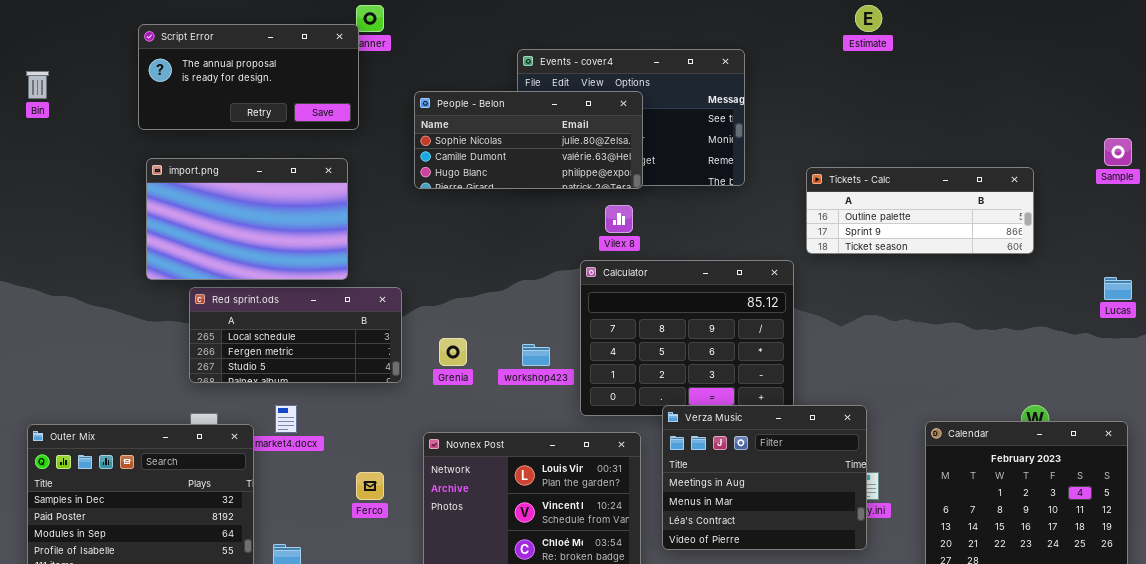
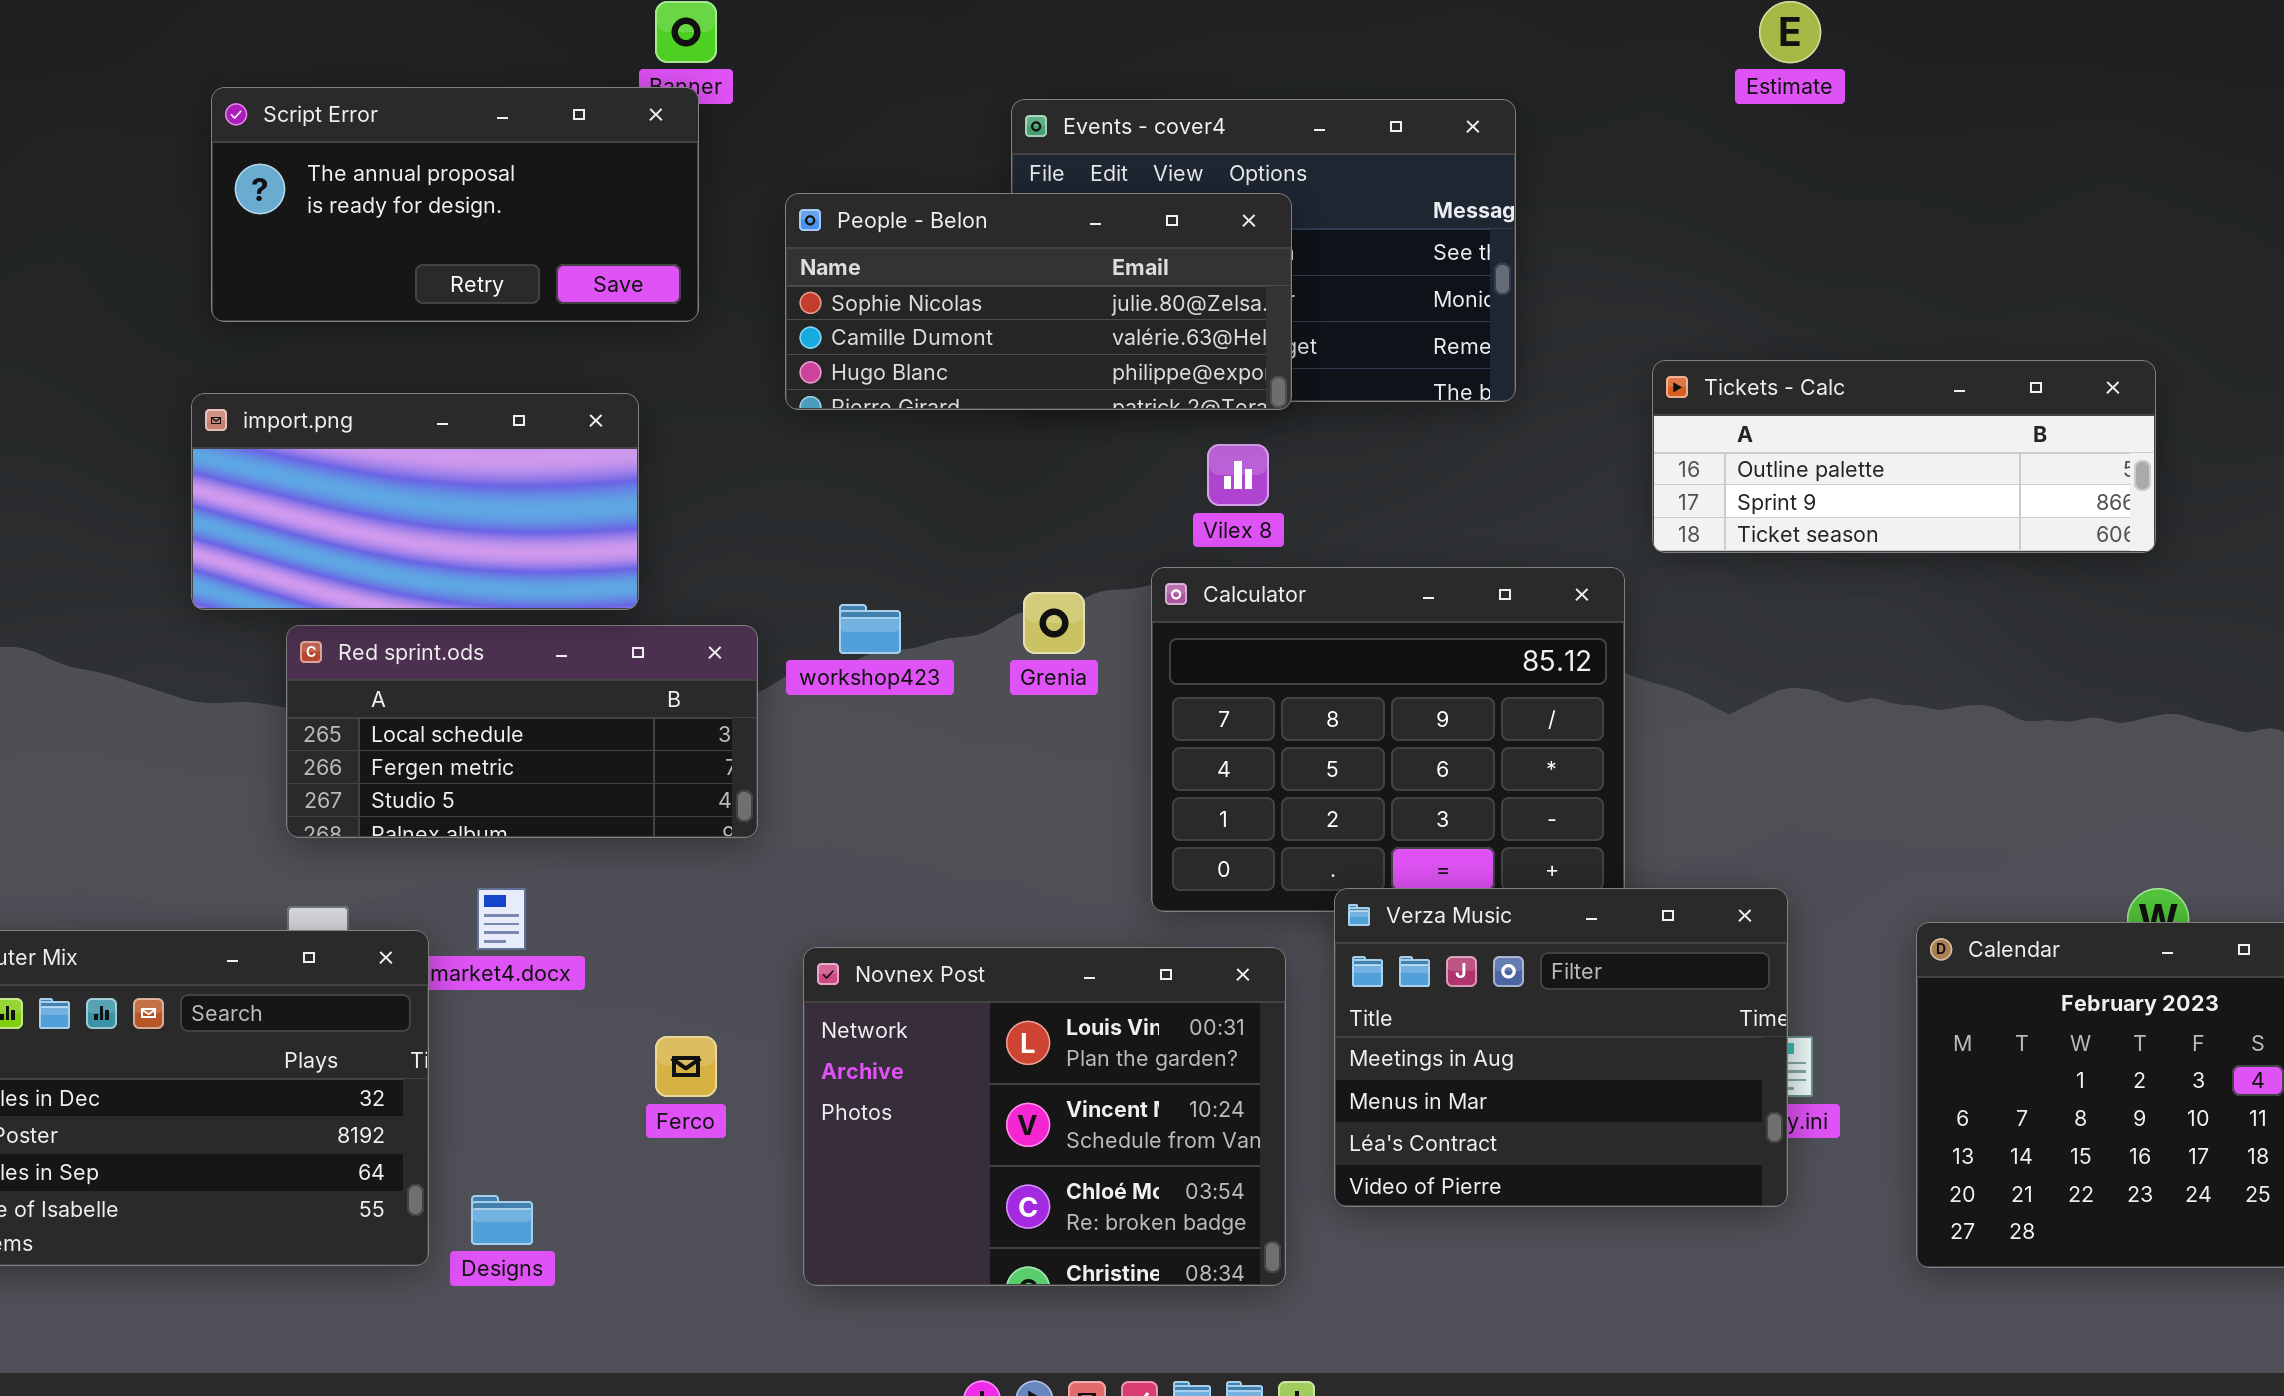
Script Error: [138,24,359,130] -> [211,87,699,322], moved
import.png: [146,158,348,280] -> [191,393,639,610], resized
Grenia: [439,338,467,366] -> [1023,592,1085,654], moved
workshop423: [522,344,550,366] -> [839,604,901,654], moved

